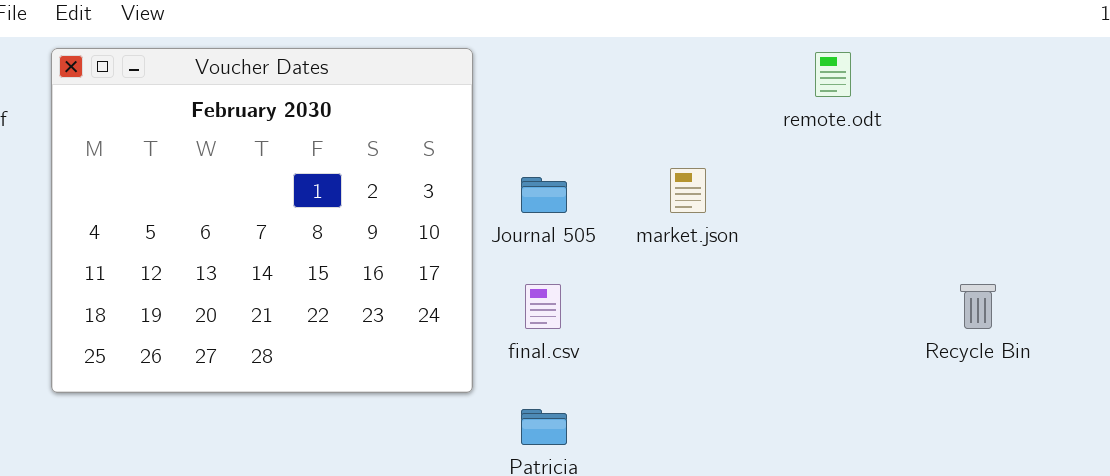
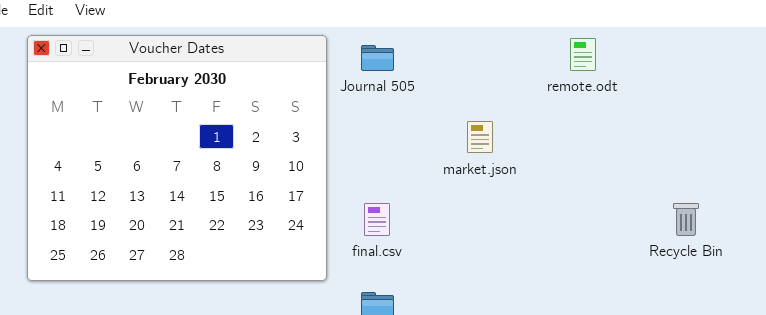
Journal 505: [521,177,567,213] -> [361,45,394,71], moved

